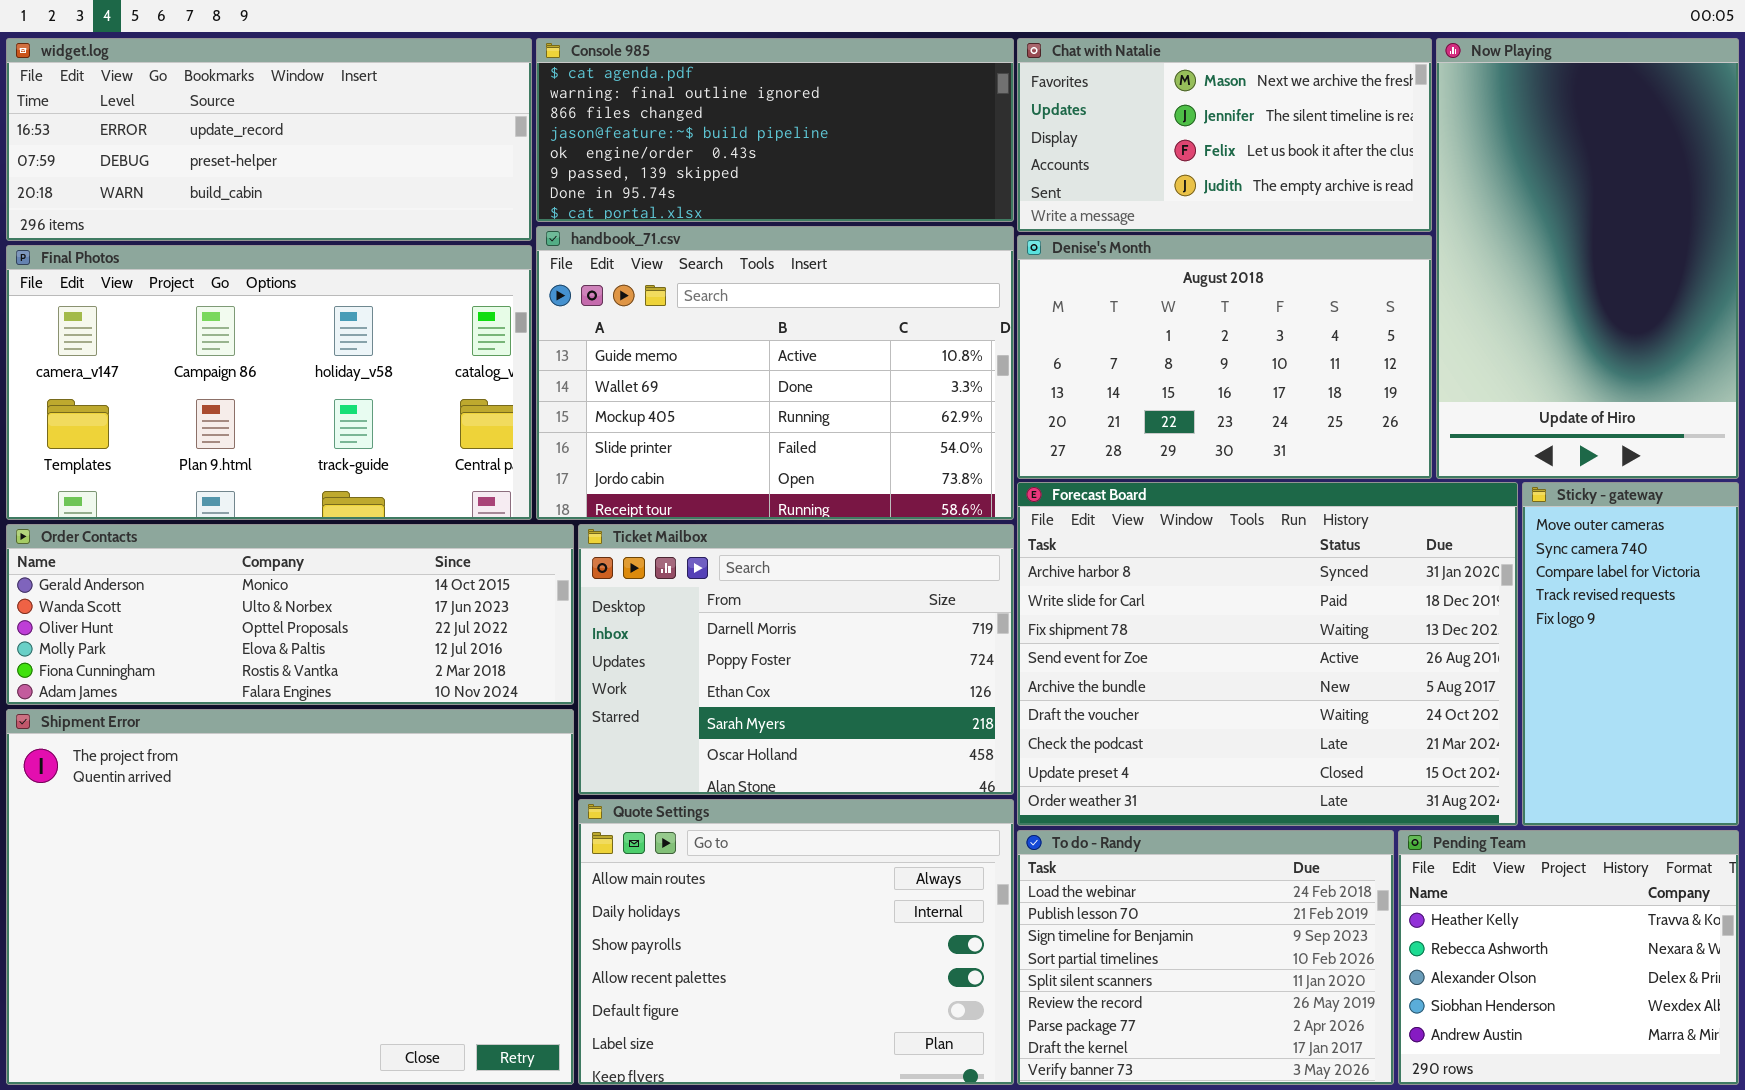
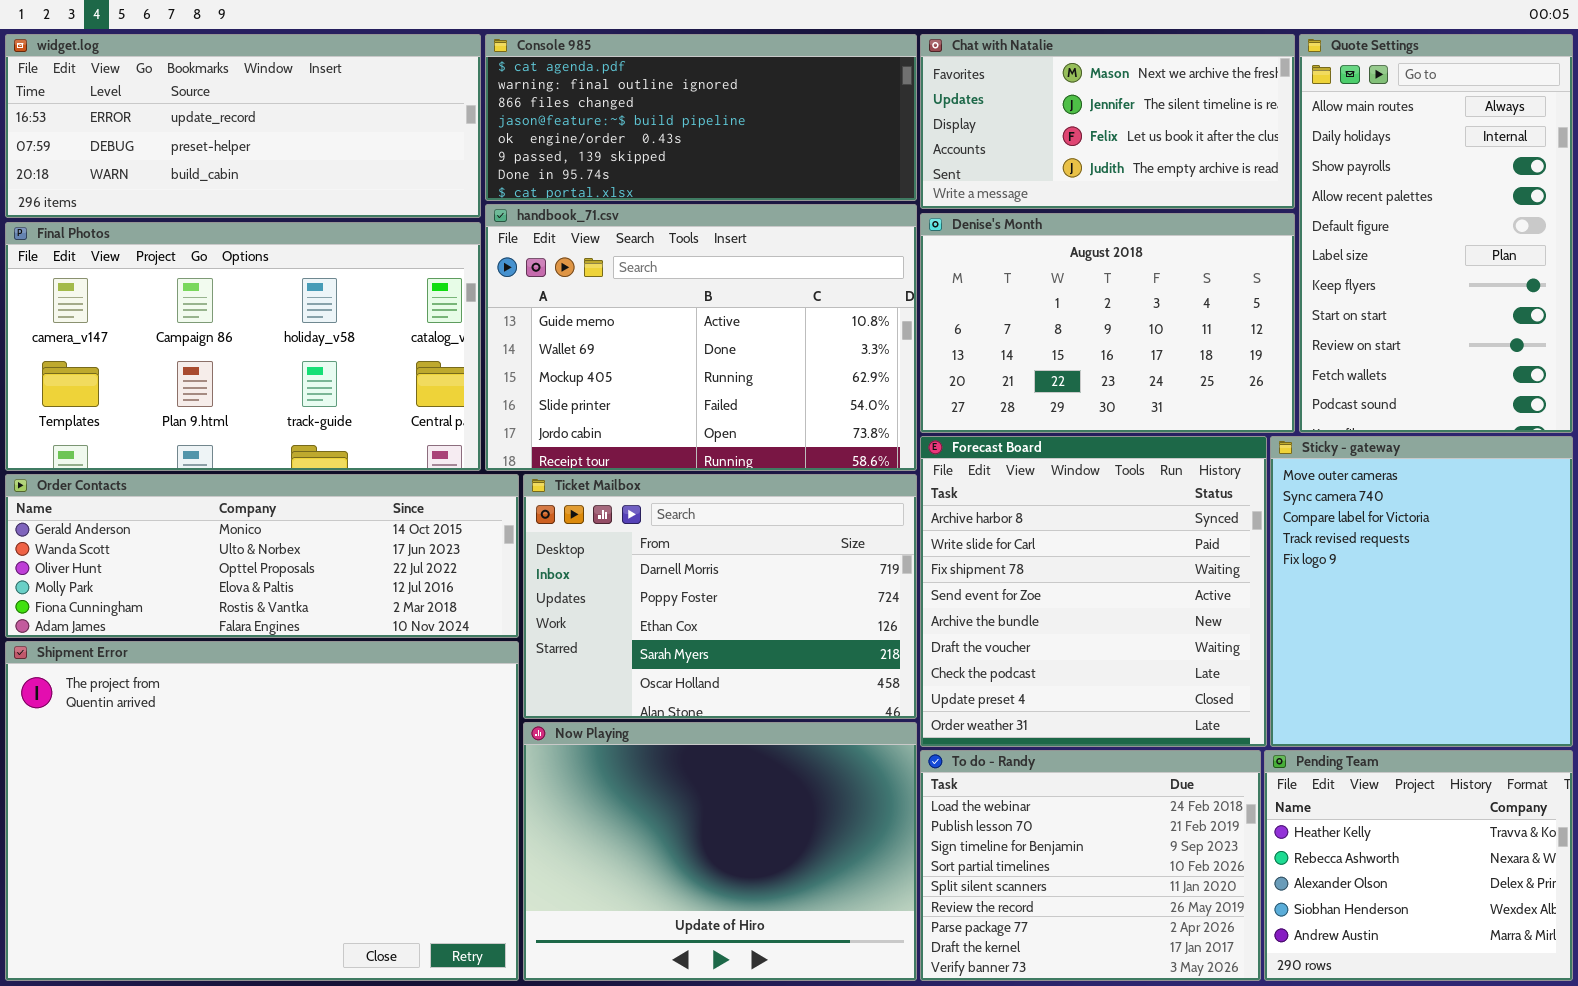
Now Playing: [1436,38,1739,479] -> [523,722,917,981], moved, resized
Forecast Board: [1017,482,1518,826] -> [920,436,1267,747], resized
Sticky - gateway: [1522,482,1739,826] -> [1270,436,1573,747], resized
Quote Settings: [578,799,1014,1085] -> [1299,34,1573,433], moved, resized

